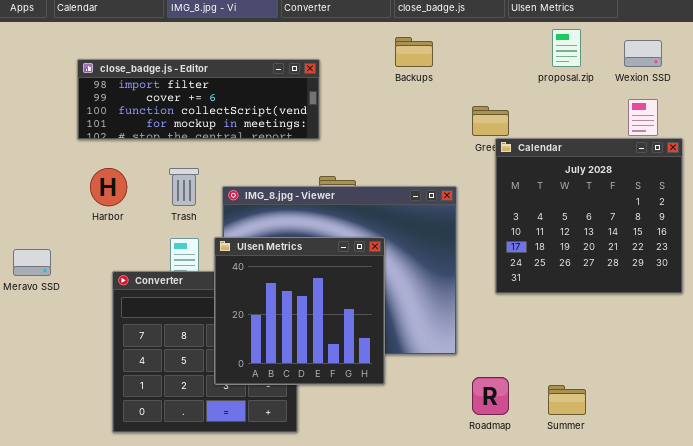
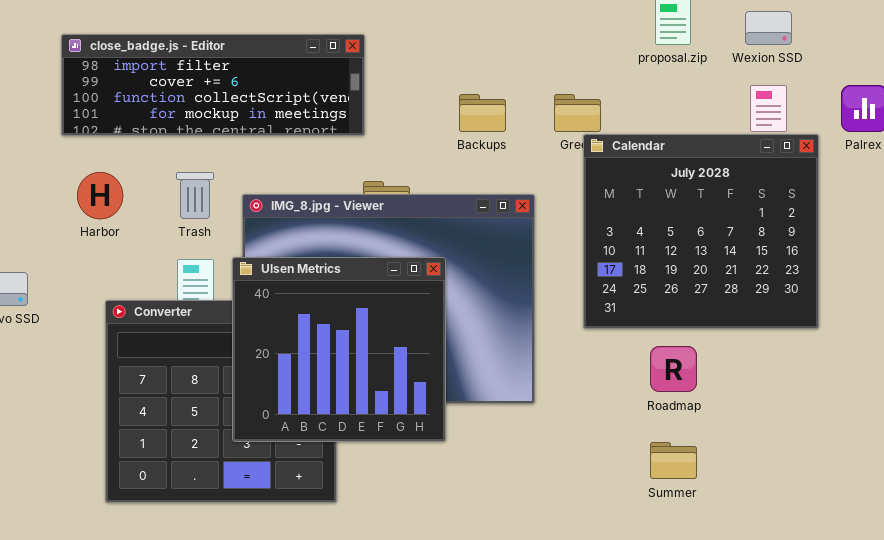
Backups: [395,37,433,67] -> [459,94,506,132], moved
Roadmap: [472,377,509,415] -> [650,346,697,392], moved

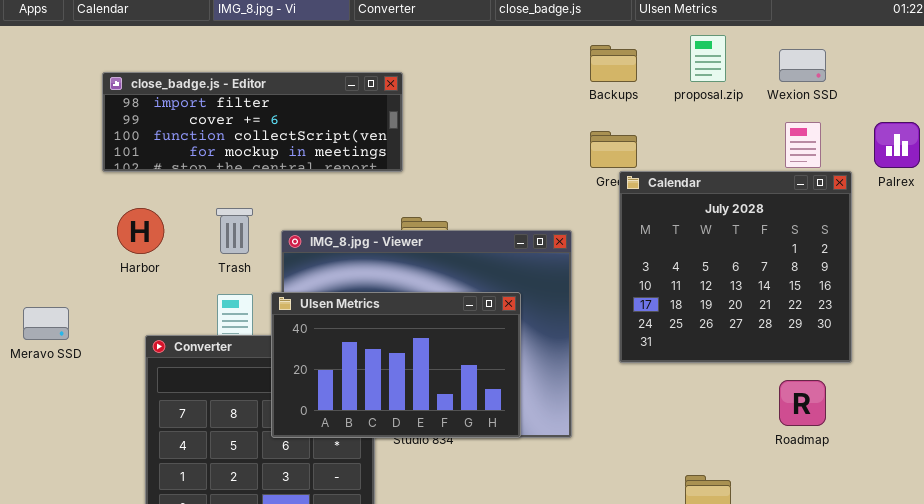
Backups: [459,94,506,132] -> [590,45,637,82], moved
Ulsen Metrics: [232,257,446,442] -> [271,292,521,438], resized
Roadmap: [650,346,697,392] -> [779,380,826,426], moved

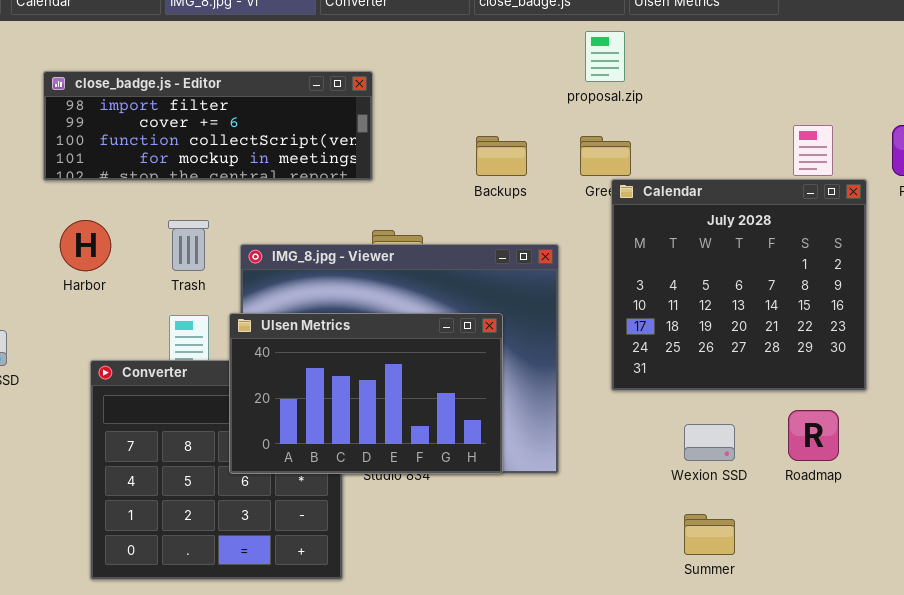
proposal.zip: [690,35,726,82] -> [585,31,625,82], moved
Backups: [590,45,637,82] -> [476,136,527,176], moved
Wexion SSD: [779,49,826,82] -> [684,424,735,461], moved

